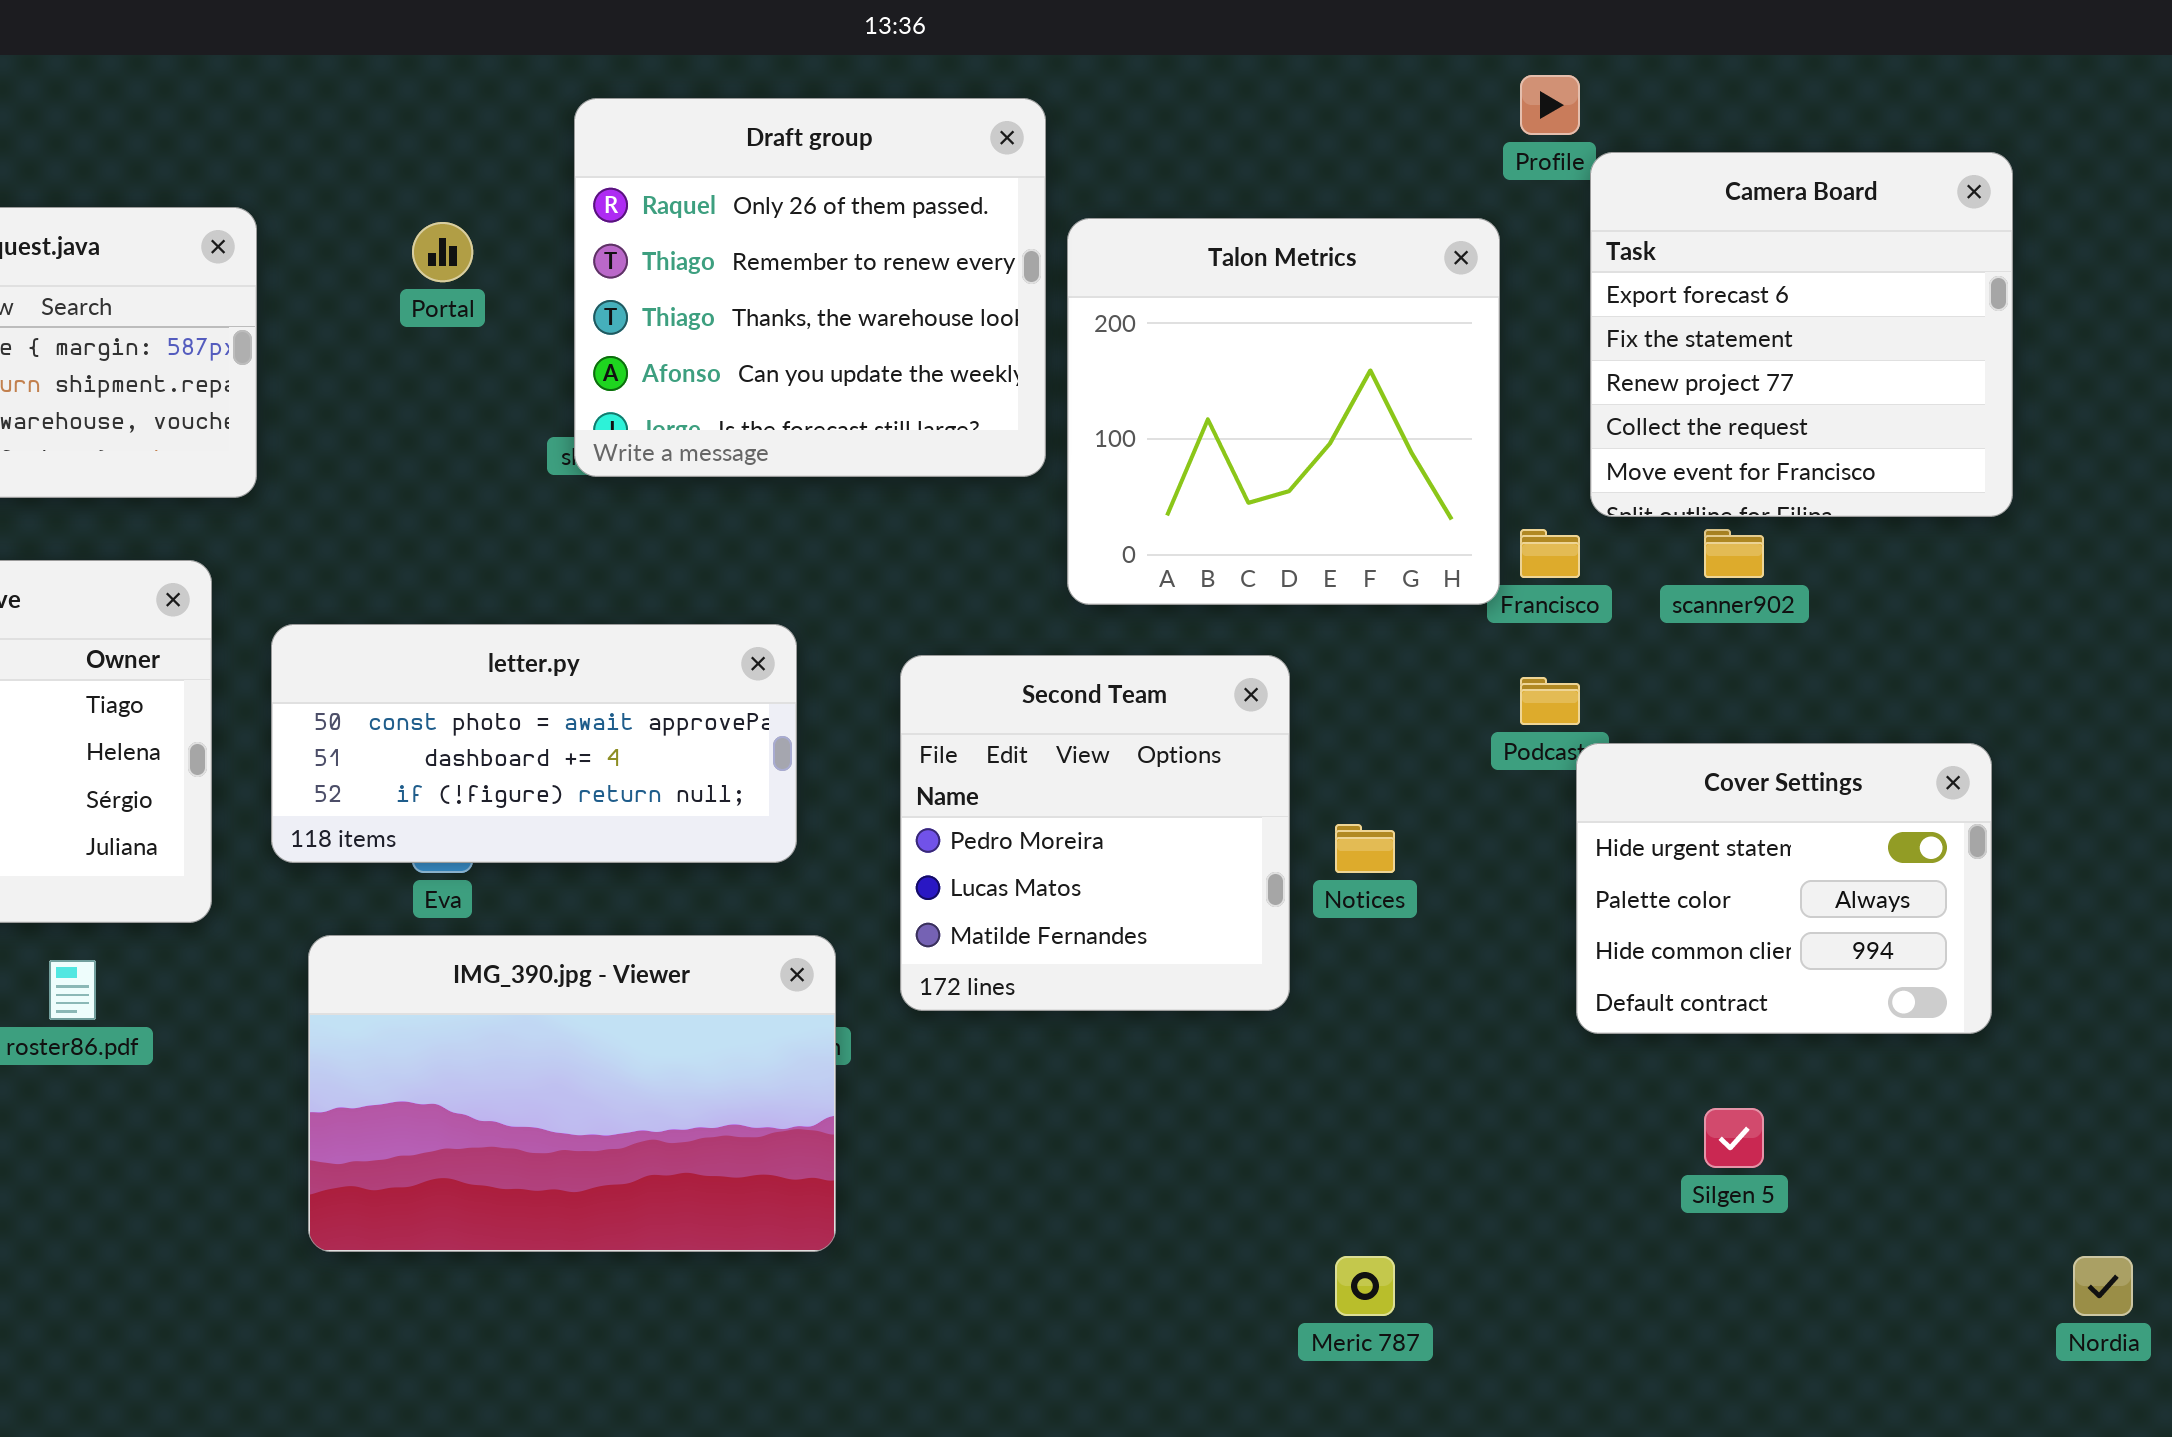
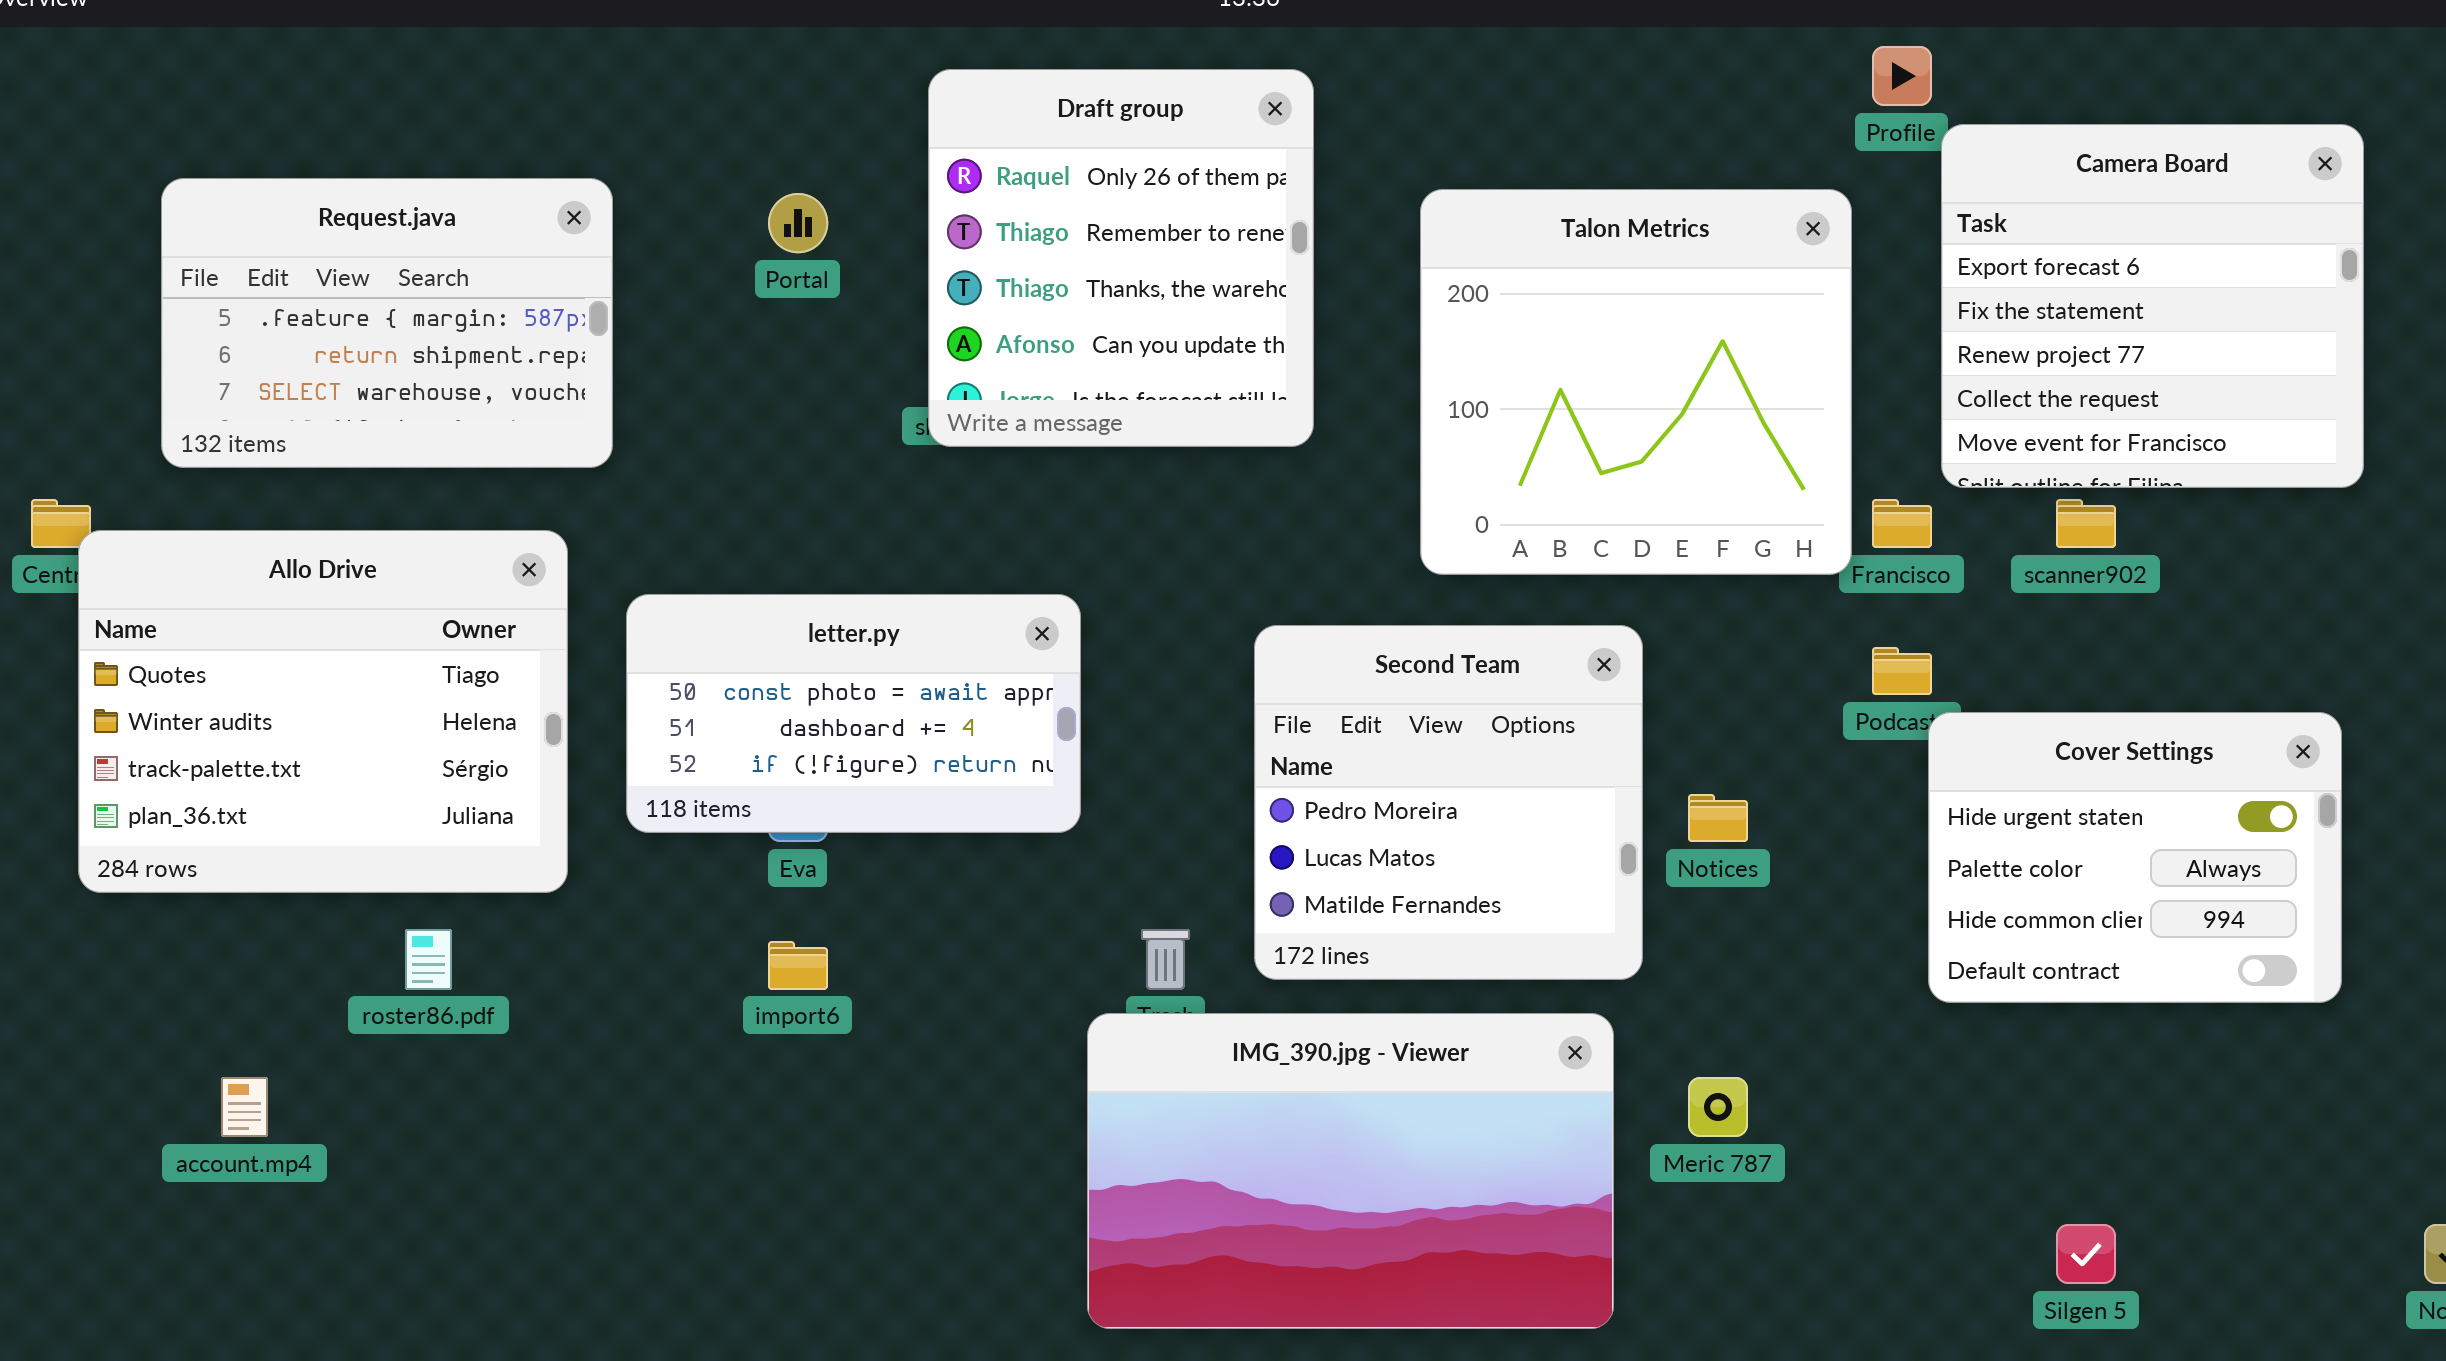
Draft group: [574,98,1046,477] -> [928,69,1314,447], resized
letter.py: [271,624,797,863] -> [626,594,1081,833], resized
IMG_390.jpg - Viewer: [308,935,836,1252] -> [1087,1013,1614,1329], moved
Silgen 5: [1704,1108,1764,1168] -> [2056,1224,2116,1284], moved
Meric 787: [1335,1256,1395,1316] -> [1688,1077,1748,1137], moved

